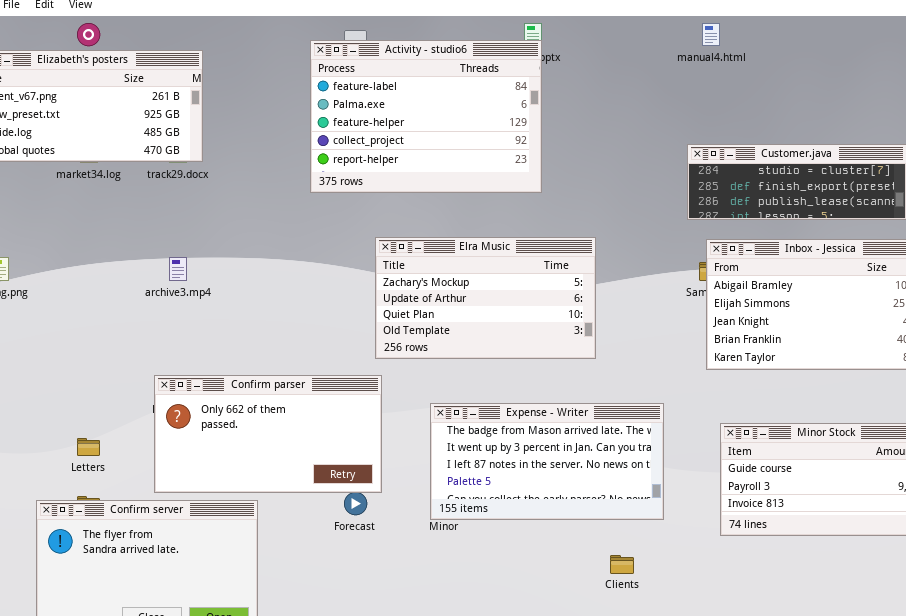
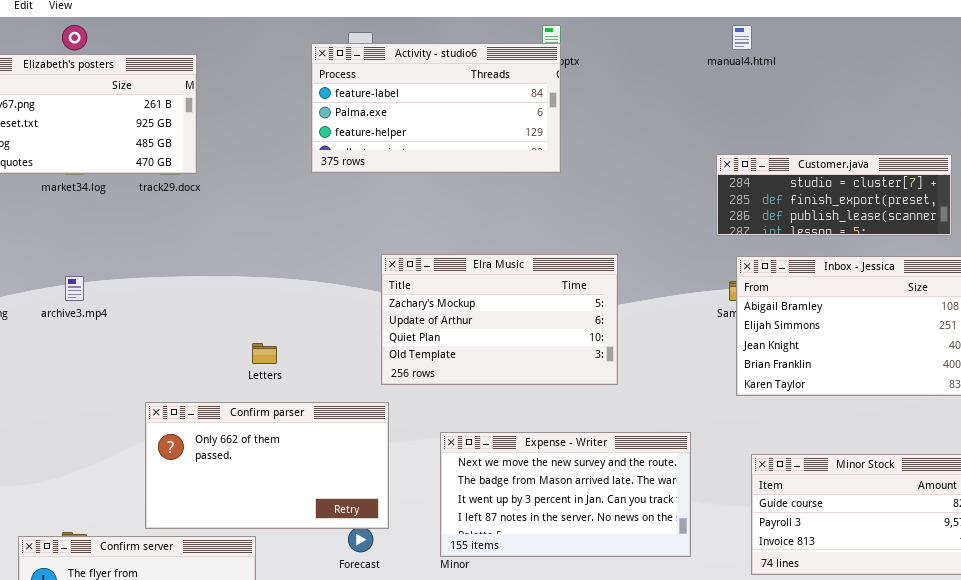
Activity - studio6: [310,40,542,193] -> [311,43,561,173], resized
archive3.mp4: [169,257,187,281] -> [65,276,84,301], moved
Expense - Writer: [430,403,664,520] -> [440,432,691,557], scrolled up 1 row
Letters: [77,438,100,456] -> [252,343,277,364], moved

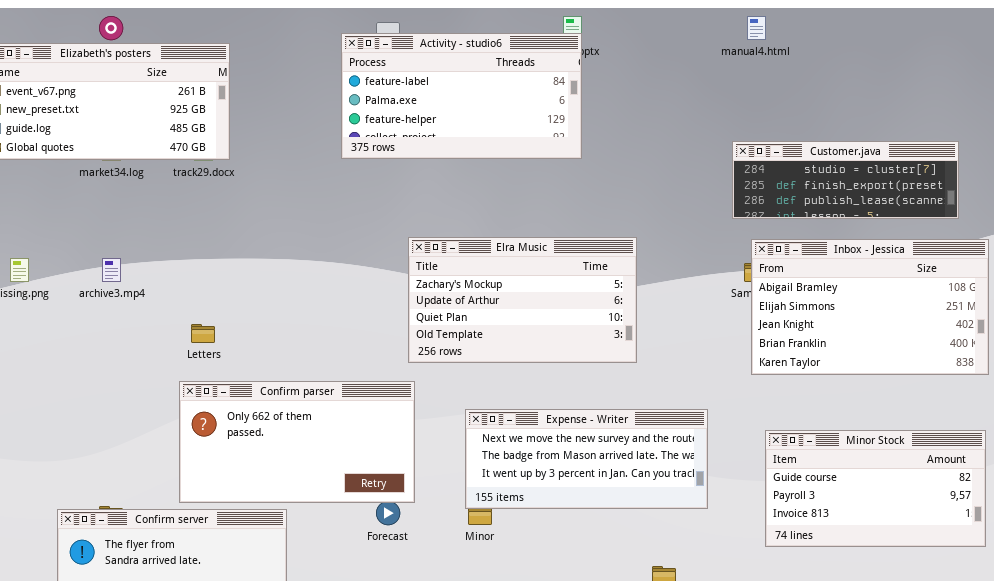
Letters: [252,343,277,364] -> [191,324,215,343], moved
Expense - Writer: [440,432,691,557] -> [465,409,708,509], resized

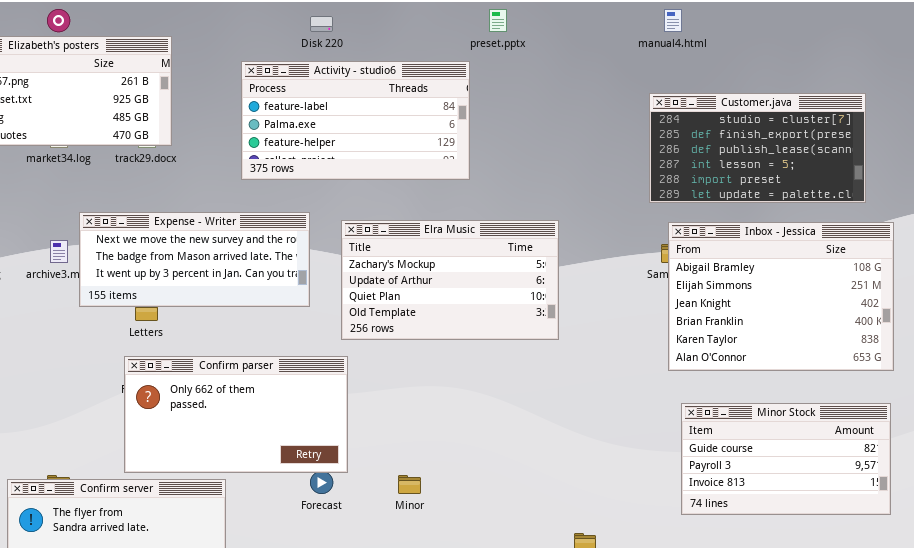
Activity - studio6: [341,33,582,159] -> [241,61,470,180], moved
Customer.java: [732,141,959,219] -> [649,93,866,203], resized
Inbox - Jessica: [751,239,989,375] -> [668,222,894,371], resized
Expense - Writer: [465,409,708,509] -> [79,212,310,307], moved

